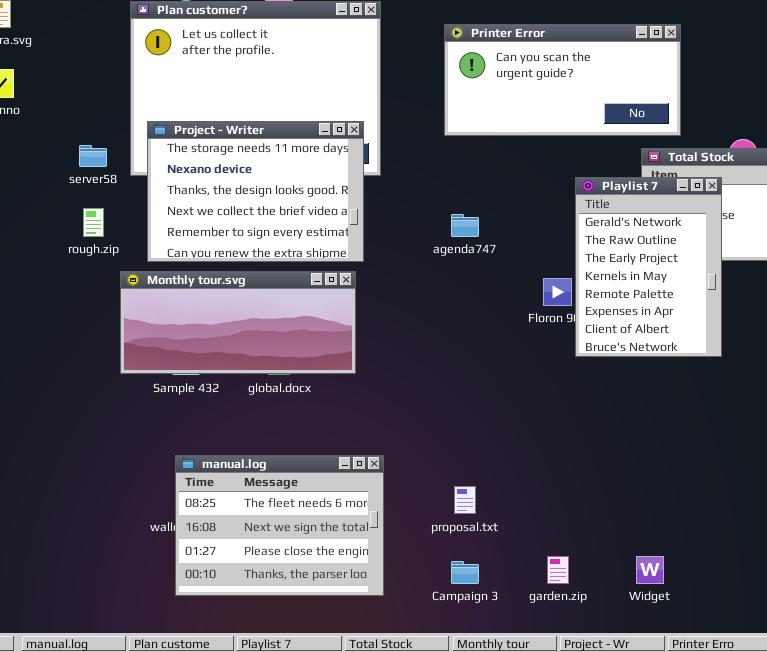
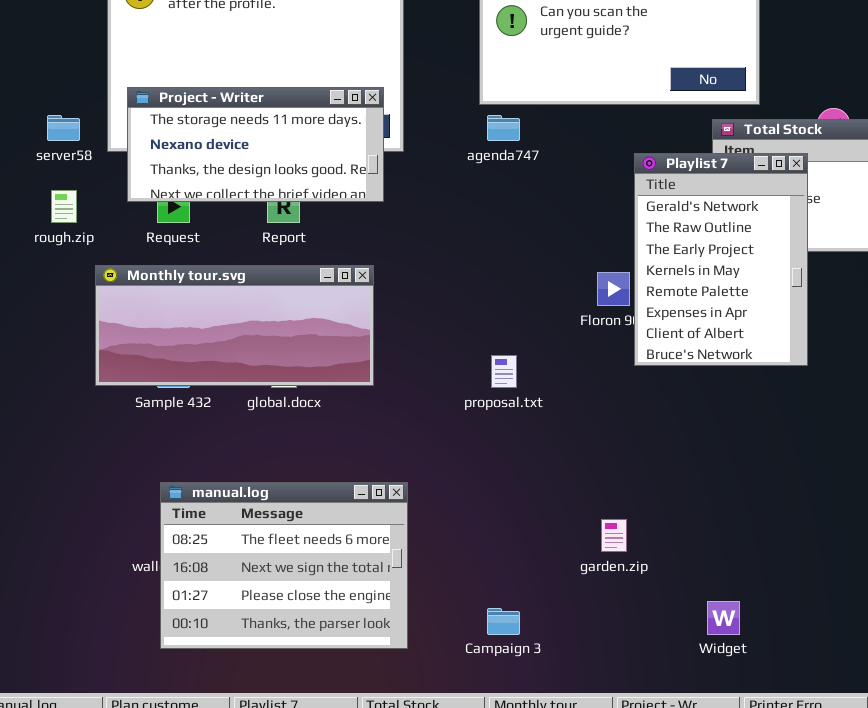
Project - Writer: [147,121,364,262] -> [127,87,384,202], resized
agenda747: [451,214,479,237] -> [487,115,520,141], moved
proposal.txt: [454,486,476,514] -> [491,355,517,388], moved
garden.zip: [547,556,569,584] -> [601,519,627,552], moved

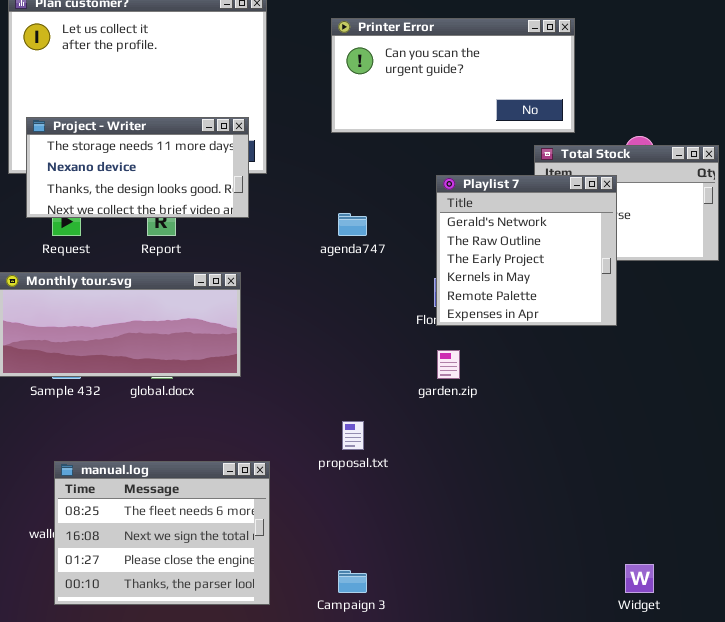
agenda747: [487,115,520,141] -> [338,213,367,236], moved
Playlist 7: [634,153,808,366] -> [436,175,617,326], resized
proposal.txt: [491,355,517,388] -> [342,421,364,450], moved
garden.zip: [601,519,627,552] -> [437,350,460,379], moved
Widget: [707,601,740,635] -> [625,564,654,593], moved

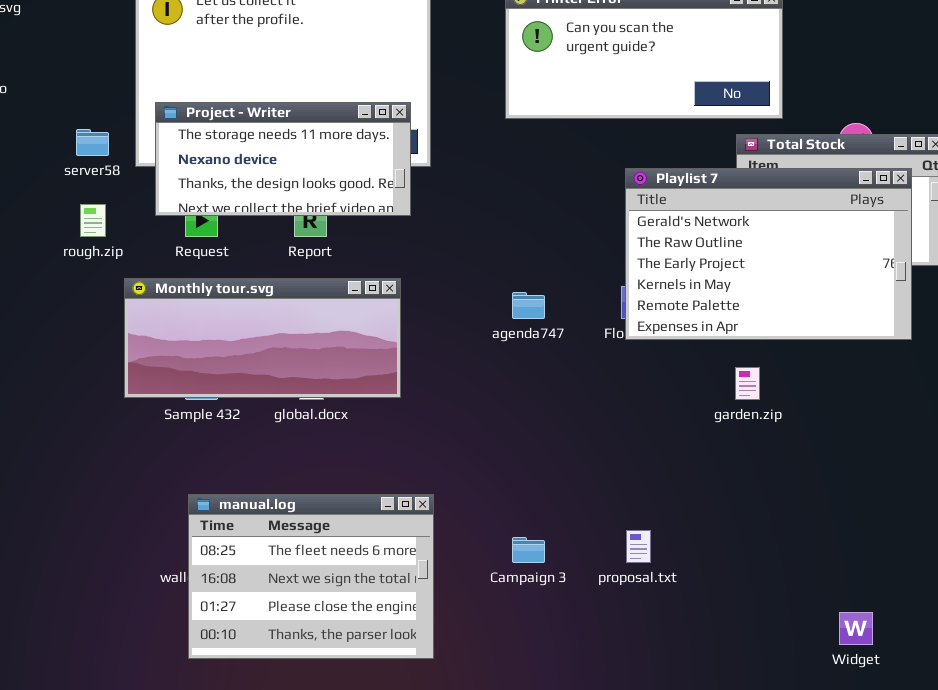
Playlist 7: [436,175,617,326] -> [625,168,912,340], resized
agenda747: [338,213,367,236] -> [512,292,545,319], moved
garden.zip: [437,350,460,379] -> [735,367,760,400], moved
proposal.txt: [342,421,364,450] -> [626,530,651,563], moved
Campaign 3: [338,570,367,593] -> [512,537,545,563], moved

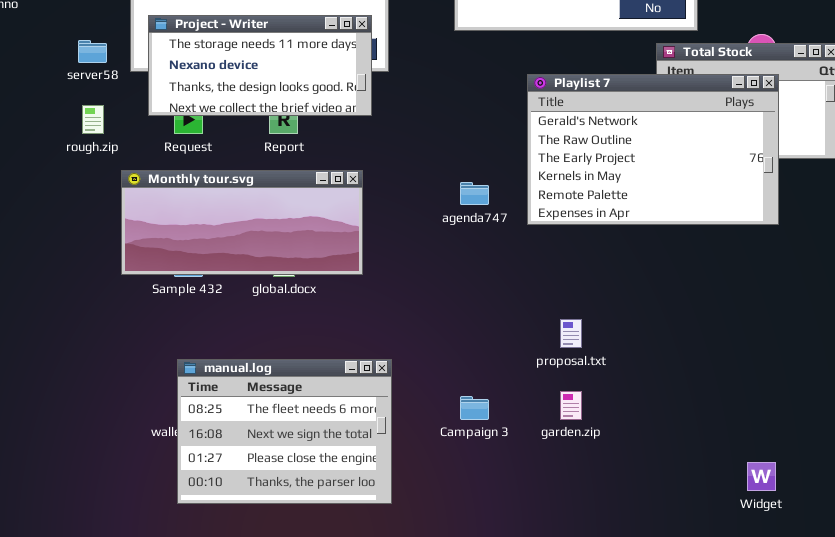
Playlist 7: [625,168,912,340] -> [527,74,779,225], moved
garden.zip: [735,367,760,400] -> [560,391,582,420], moved
proposal.txt: [626,530,651,563] -> [560,319,582,348], moved

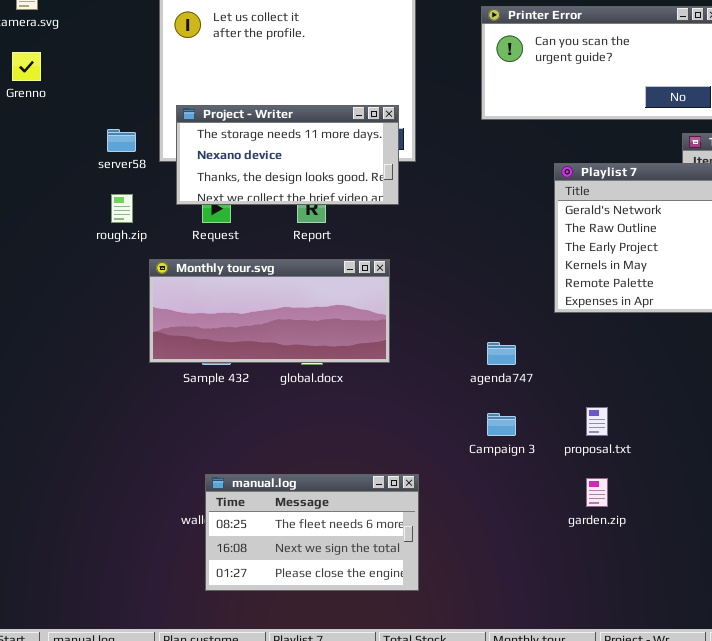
agenda747: [460,182,489,205] -> [487,342,516,365], moved
manual.log: [177,359,392,504] -> [205,474,419,591], resized
Campaign 3: [460,396,489,420] -> [487,413,516,436], moved

